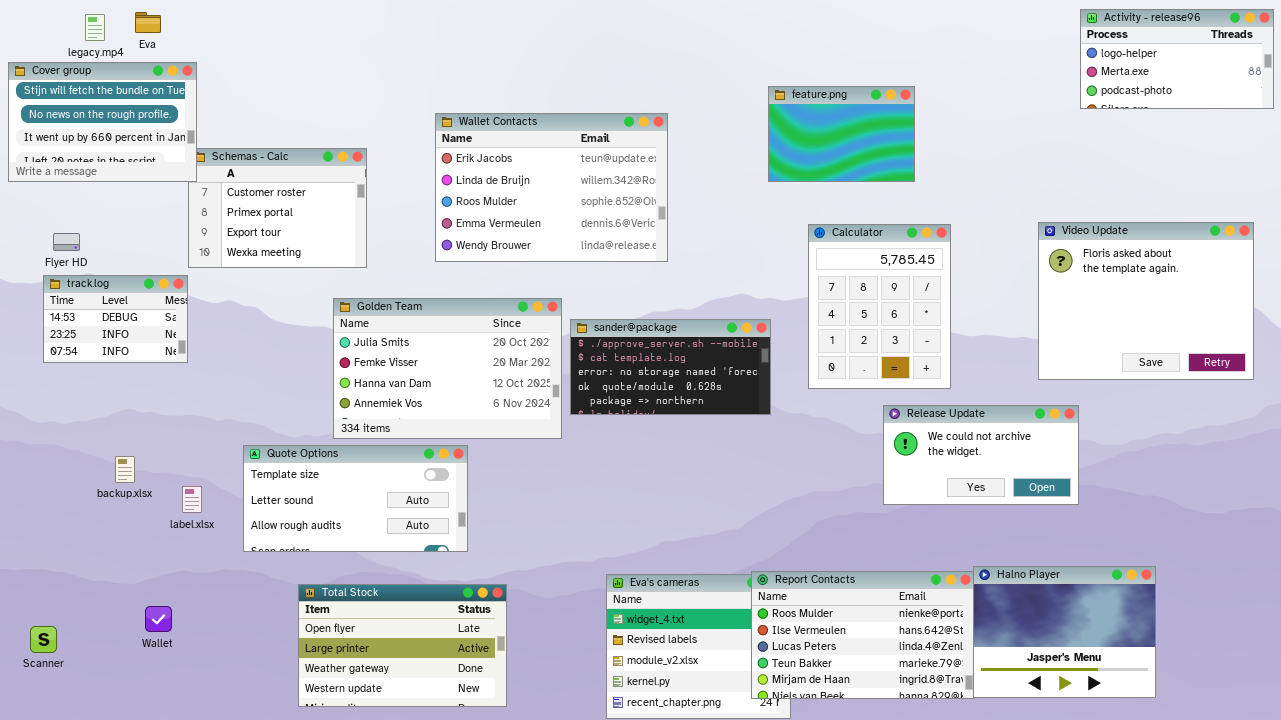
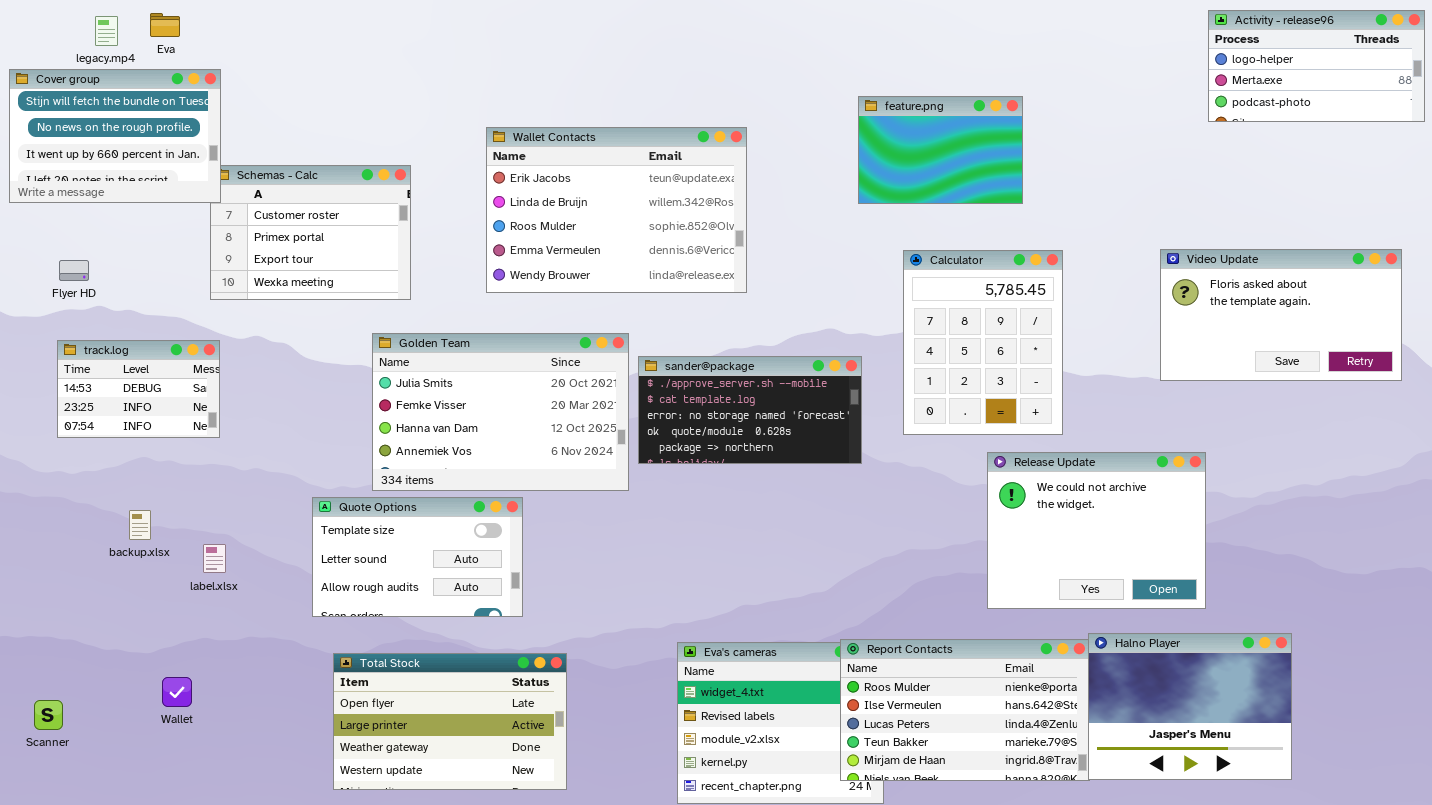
Video Update: [1038,222,1254,380] -> [1160,249,1402,381], resized
track.log: [43,275,188,363] -> [57,340,220,438], moved
Release Update: [883,405,1079,505] -> [987,452,1206,609], resized
Quote Options: [243,445,468,552] -> [312,497,523,617], resized

